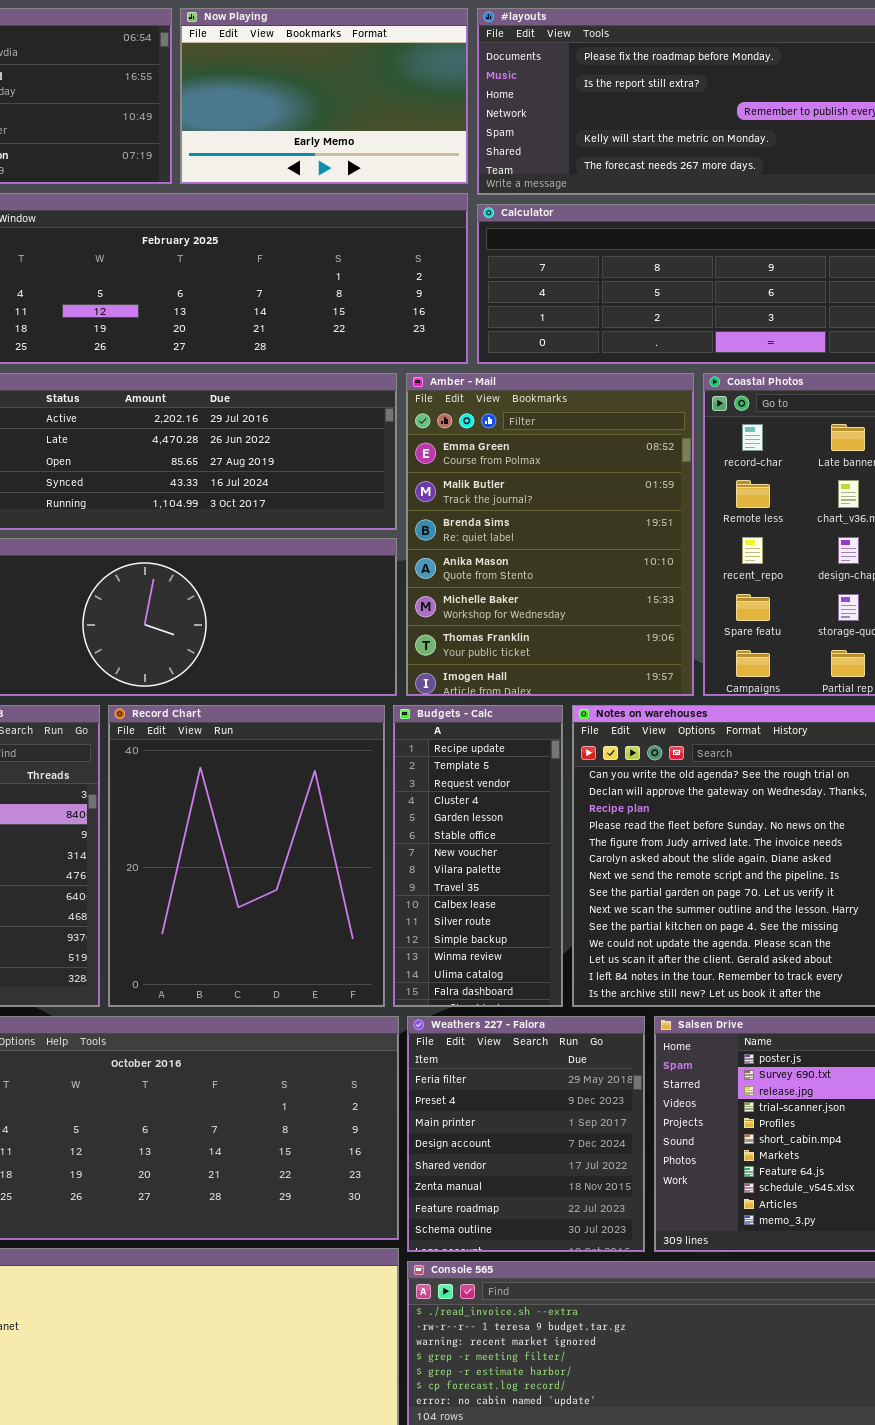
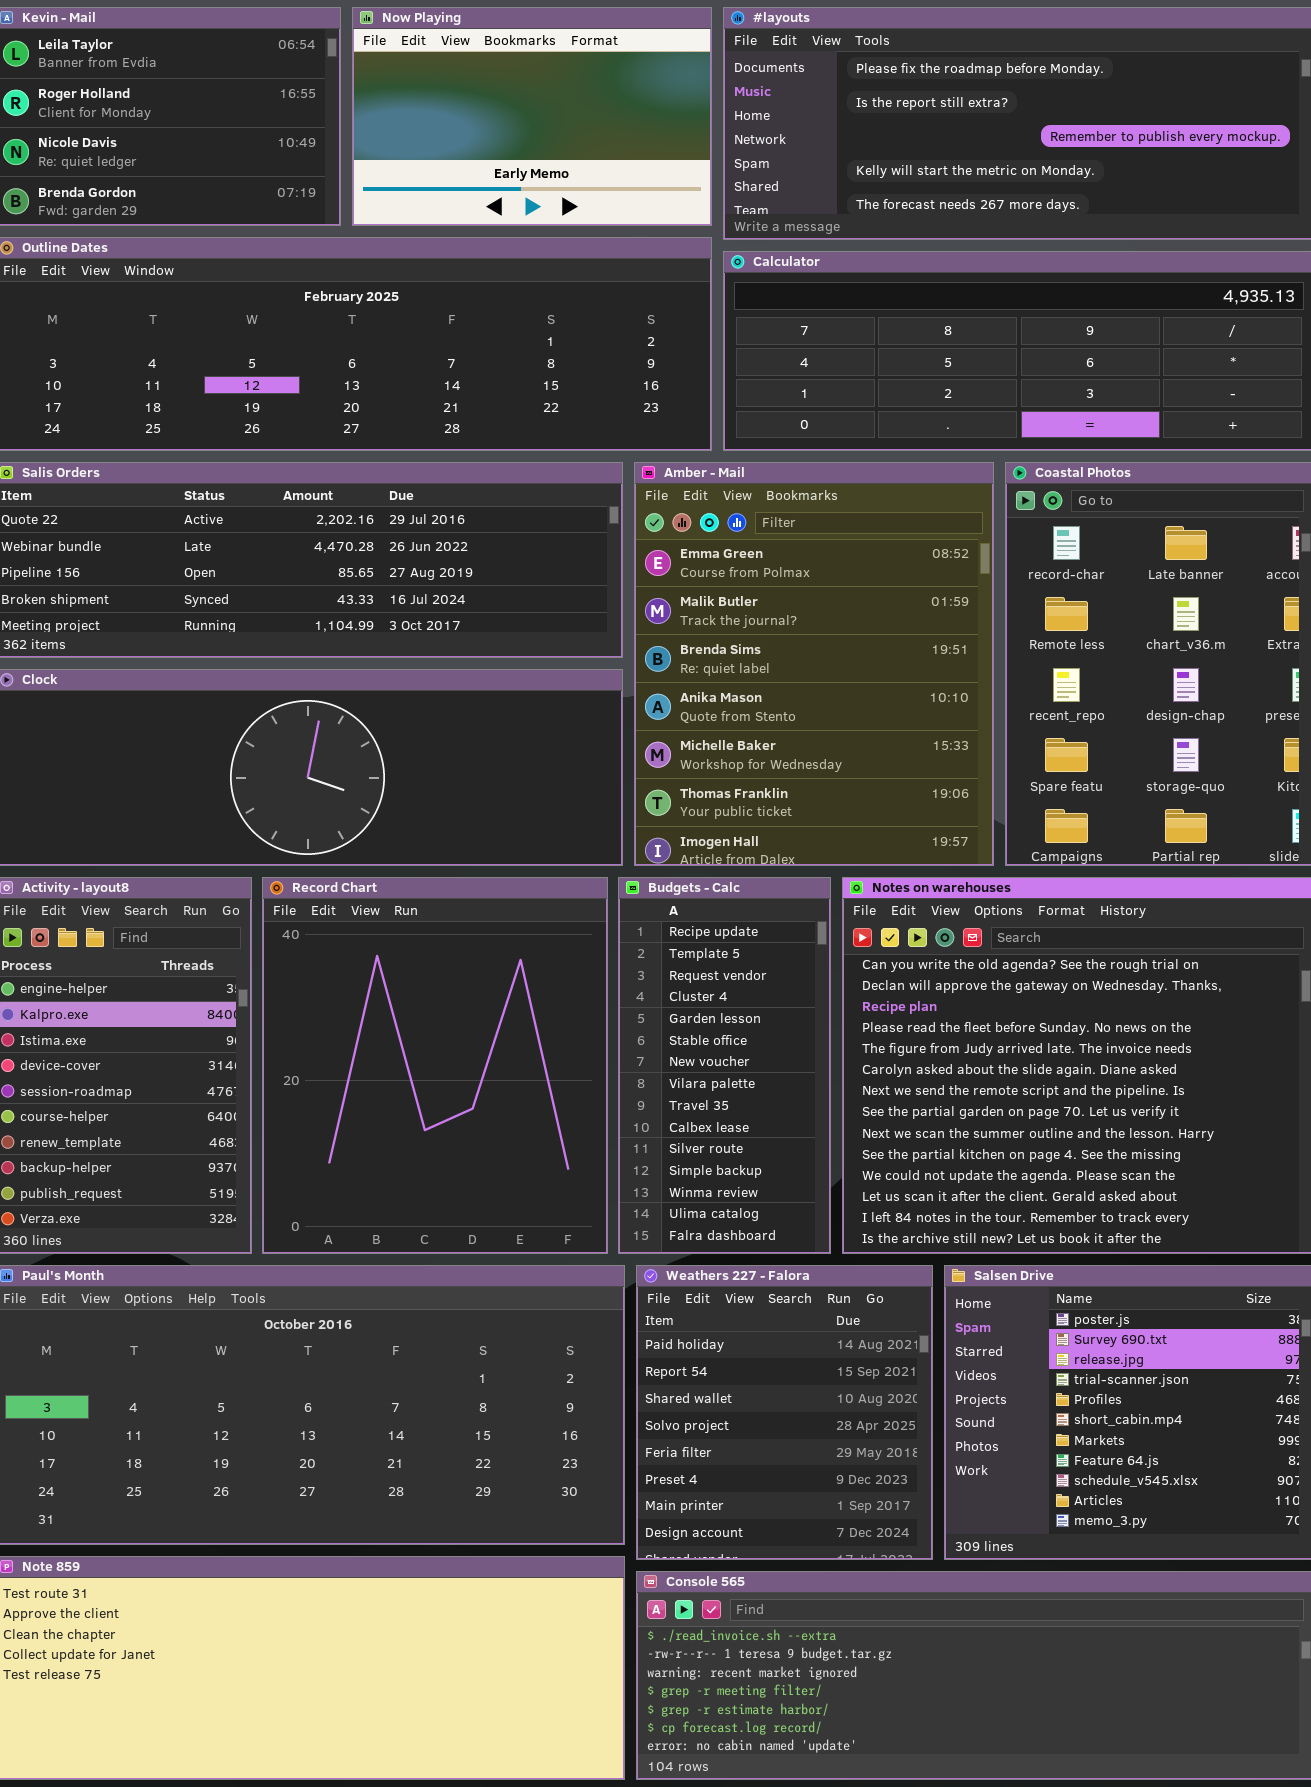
Weathers 227 - Falora: [407,1016,645,1252] -> [636,1265,933,1560], scrolled up 4 rows

